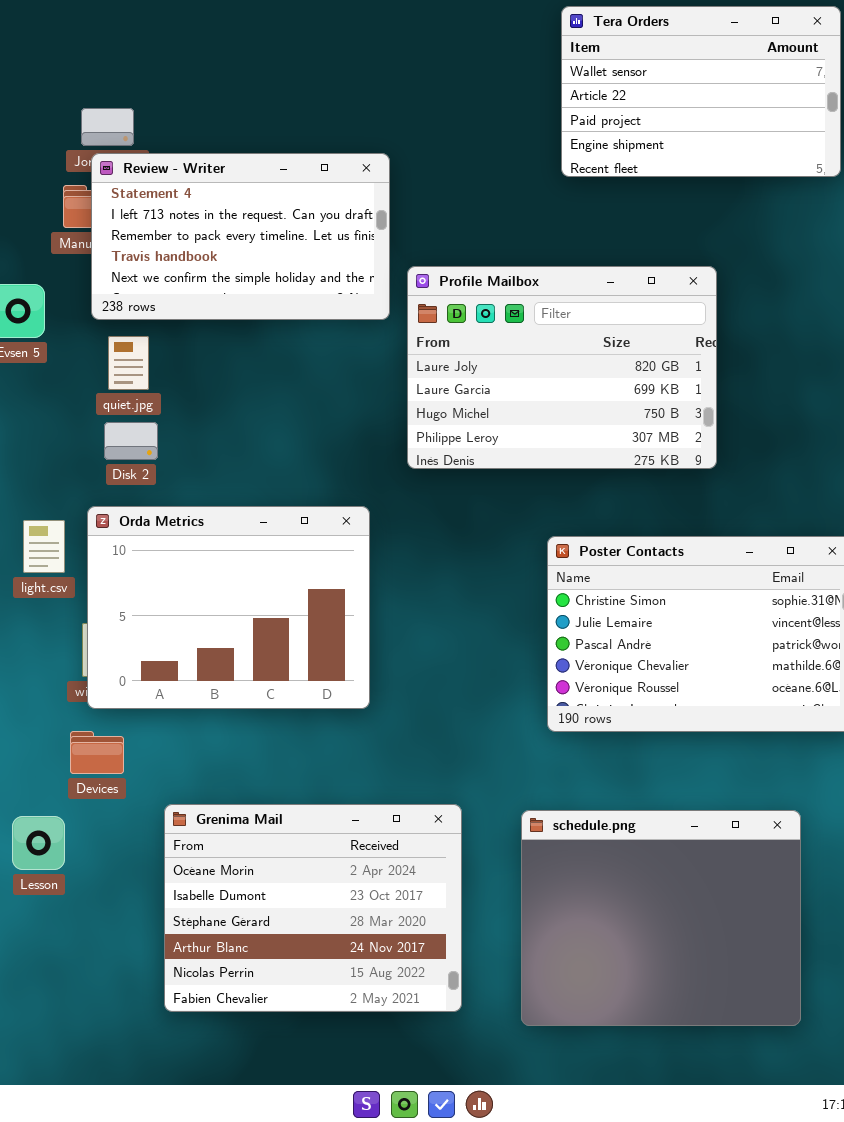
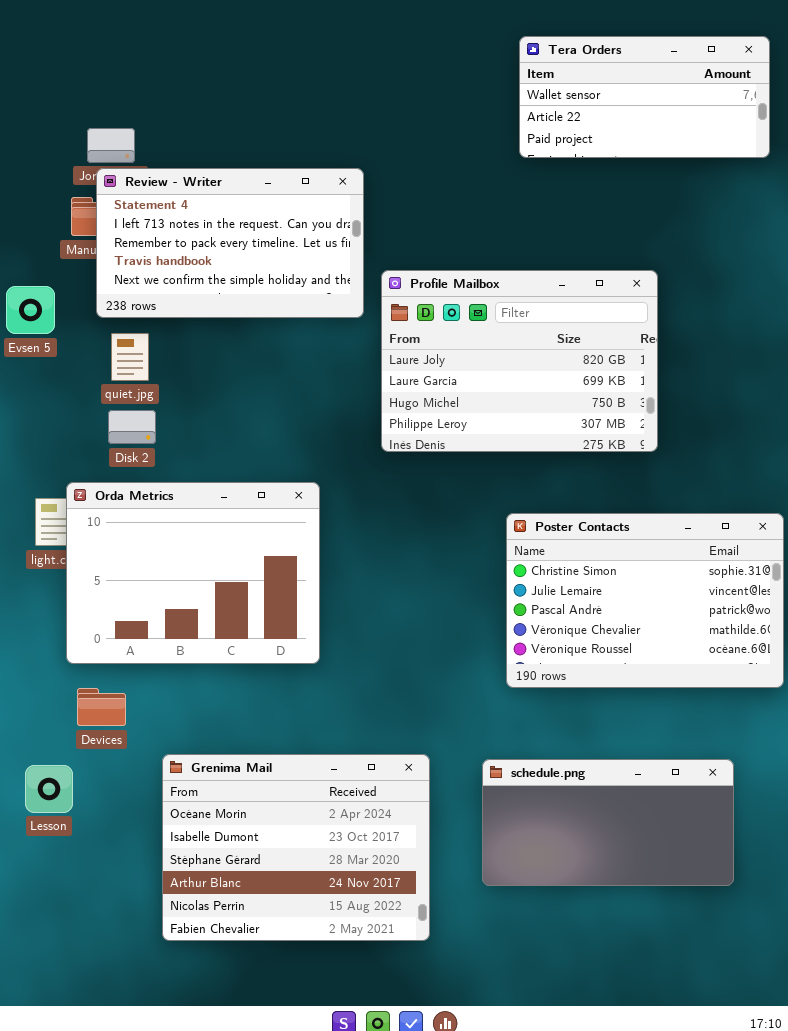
Tera Orders: [561,6,841,177] -> [519,36,770,158], resized
Orda Metrics: [87,506,370,709] -> [66,482,320,664], moved
schedule.png: [521,810,801,1026] -> [482,759,734,886], resized

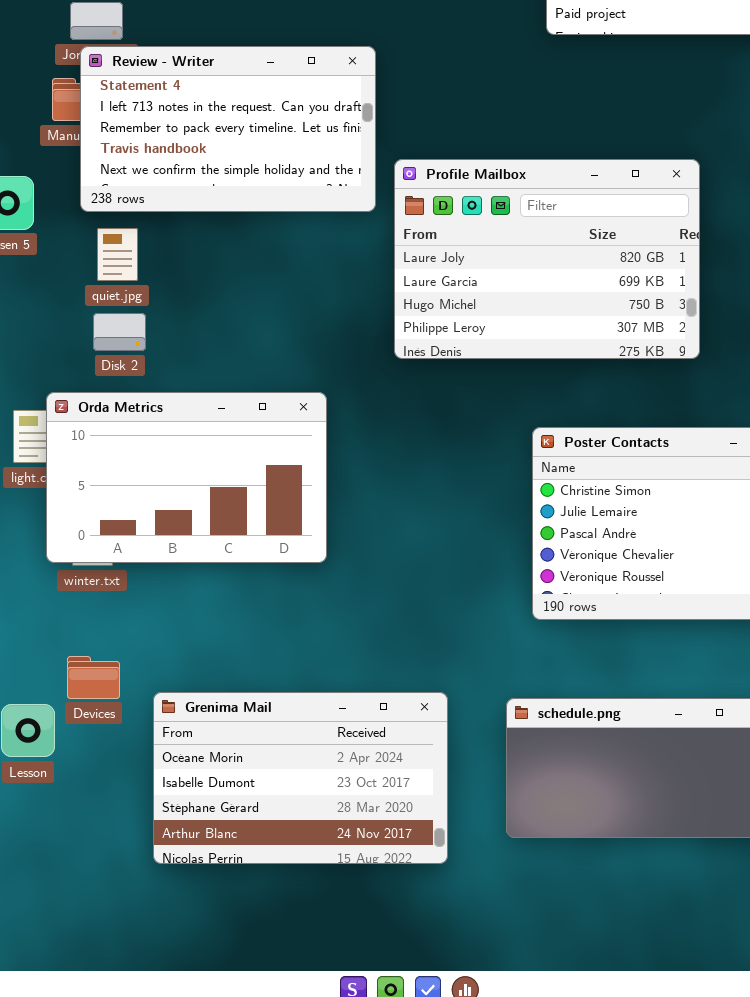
Orda Metrics: [66,482,320,664] -> [46,392,327,563], resized
Devices: [77,688,126,726] -> [67,656,120,699], moved
Grenima Mail: [162,754,430,941] -> [153,692,448,864], resized

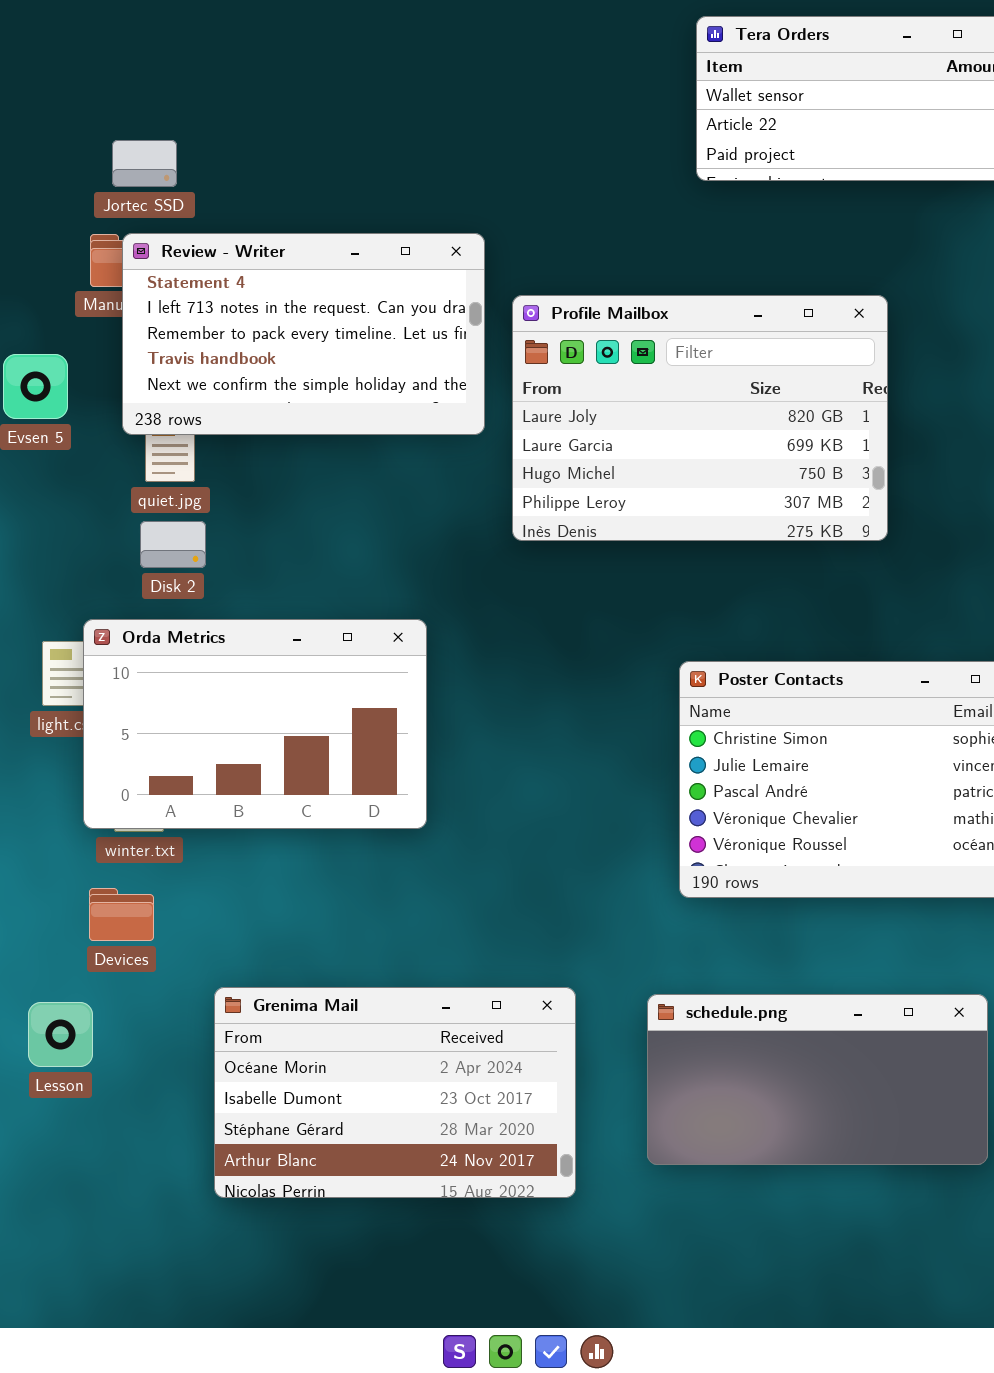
Review - Writer: [80,46,376,212] -> [122,233,485,435], moved
Profile Mailbox: [394,159,700,359] -> [512,295,888,541], moved
Devices: [67,656,120,699] -> [89,888,154,941], moved

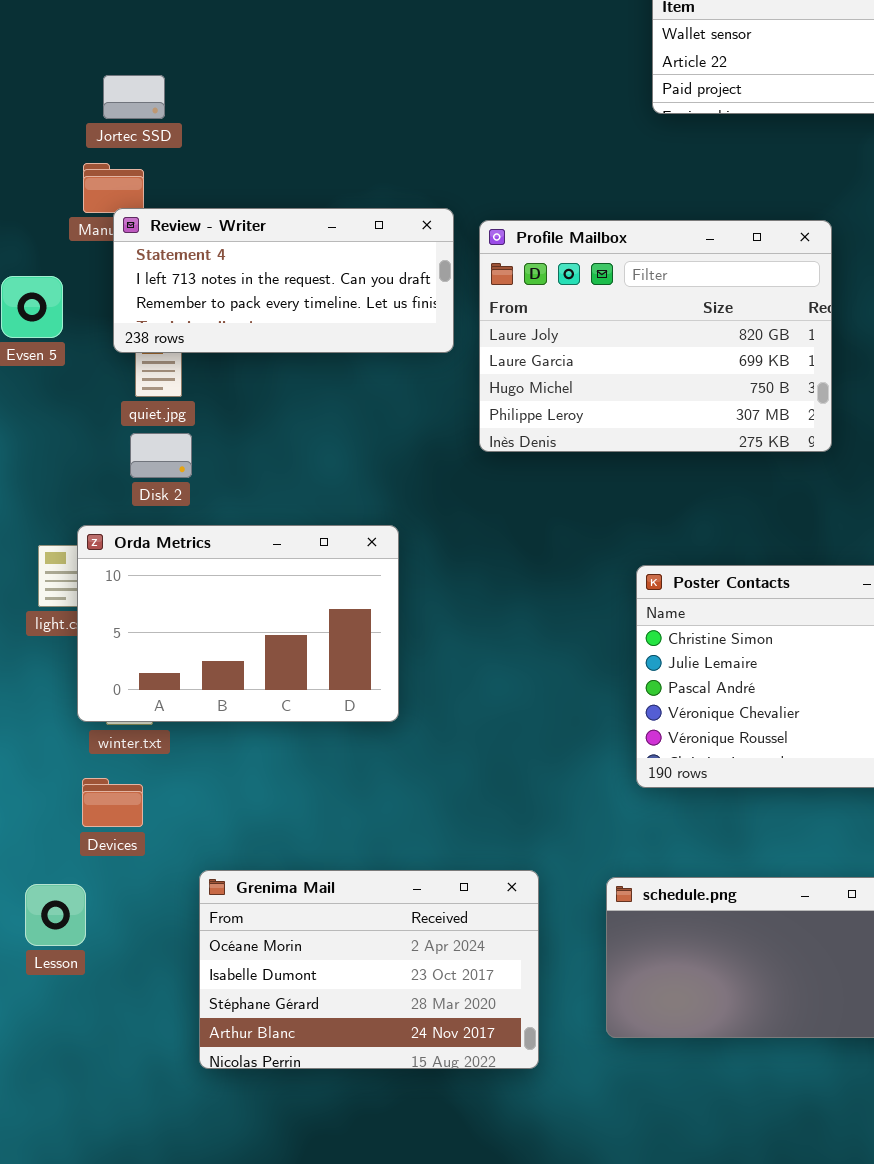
Review - Writer: [122,233,485,435] -> [113,208,454,353], resized

